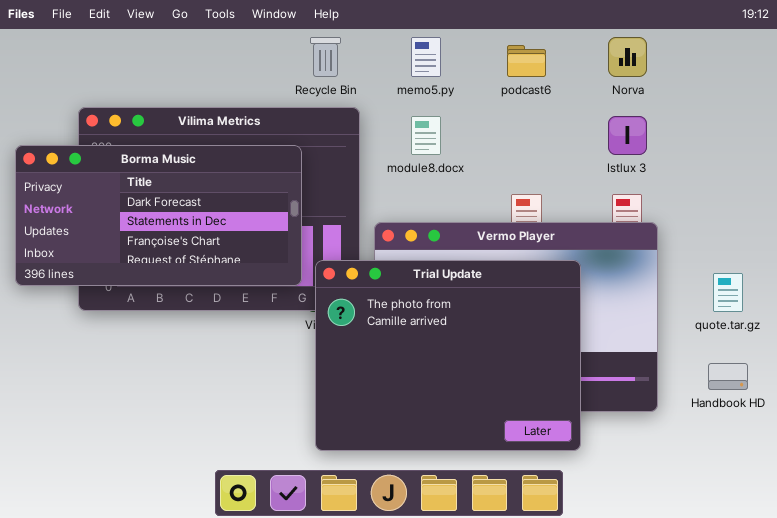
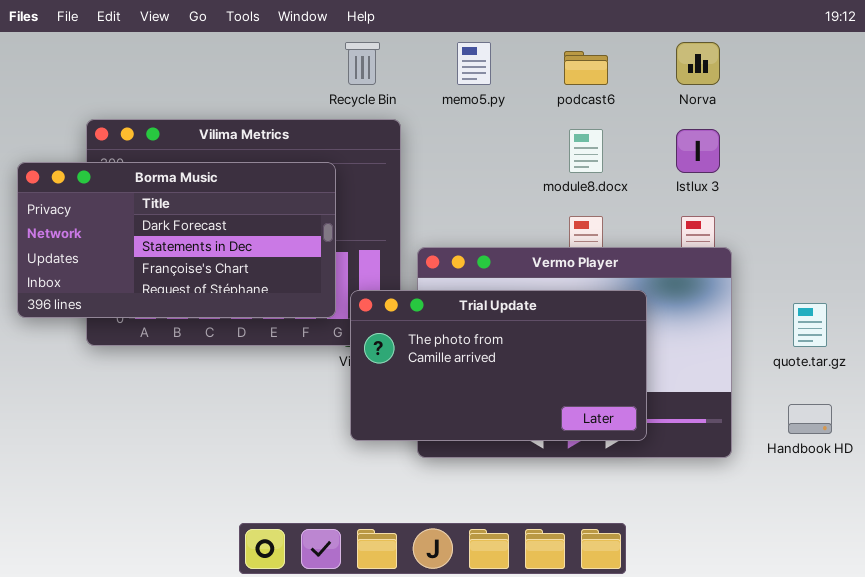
module8.docx: [411,116,441,155] -> [569,129,603,173], moved
Trial Update: [315,260,581,451] -> [350,290,647,441], resized

